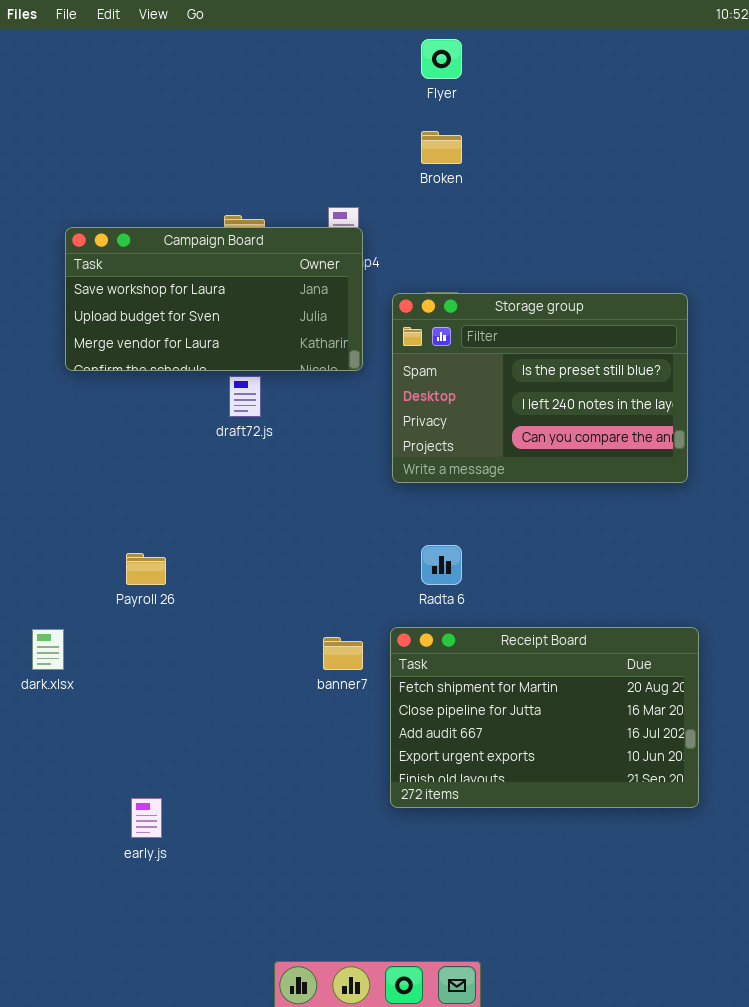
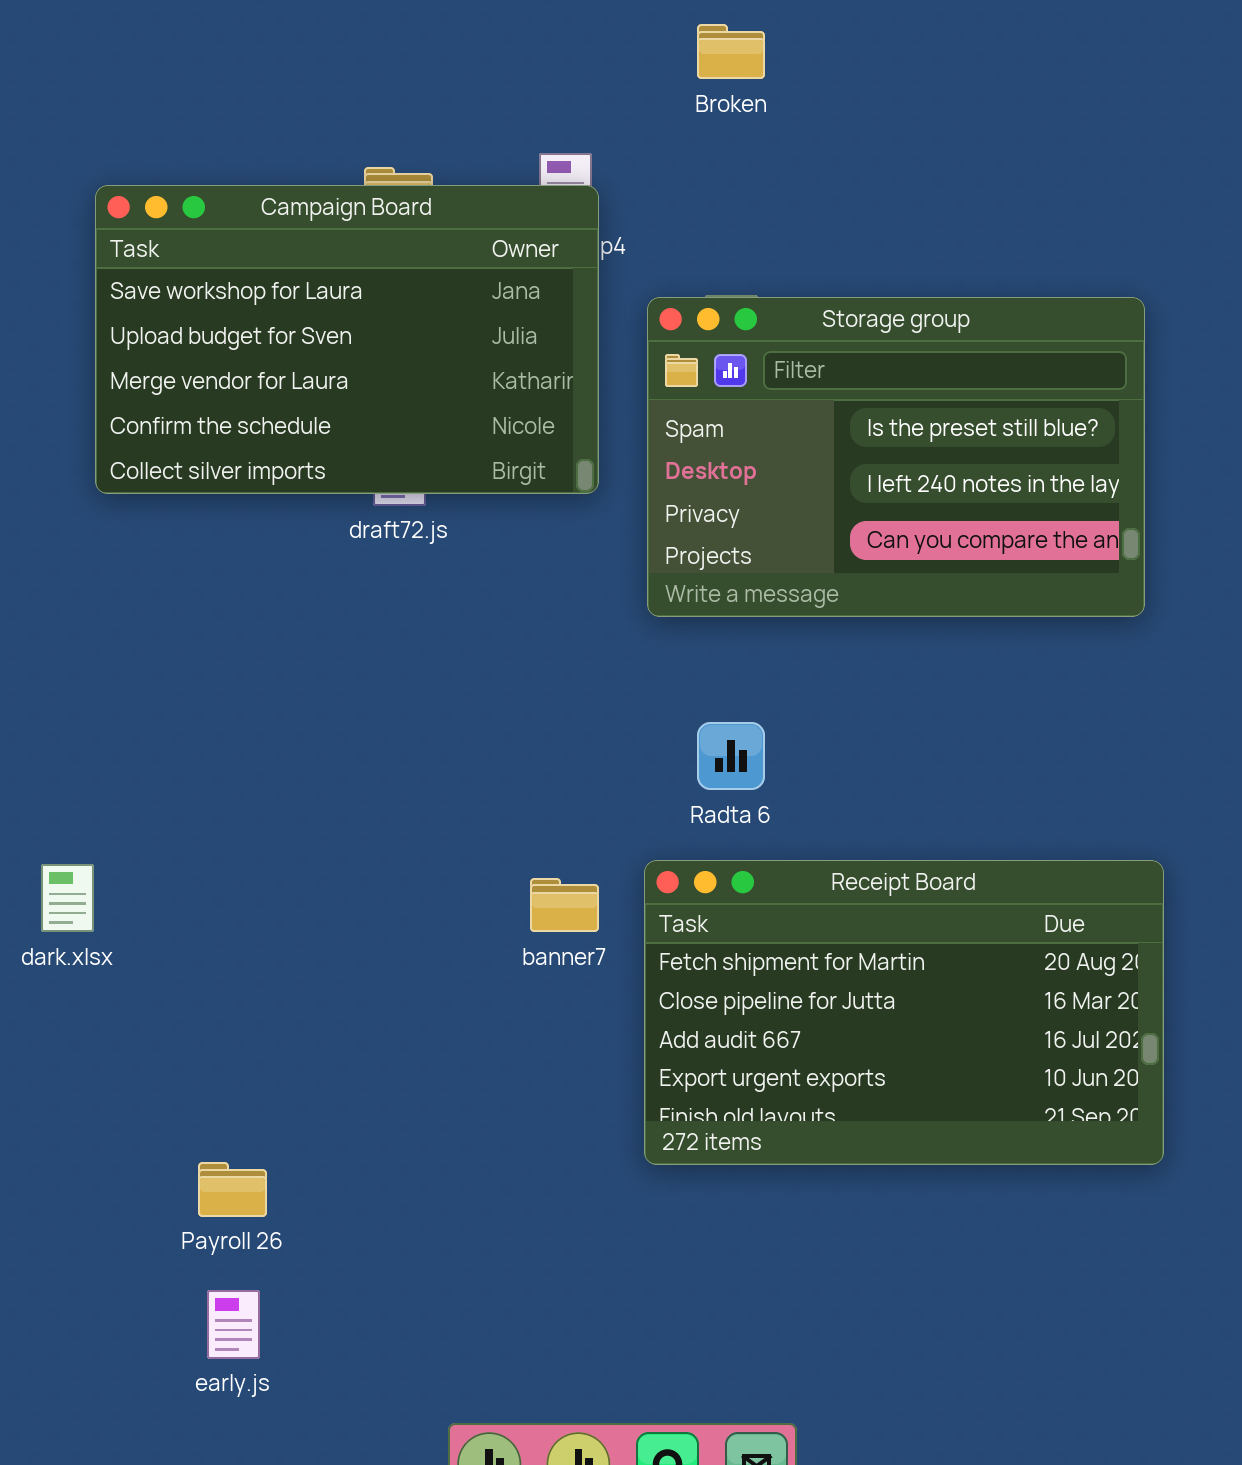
Campaign Board: [65,227,363,371] -> [95,185,599,494], resized
Payroll 26: [126,553,166,585] -> [198,1162,267,1217], moved
early.js: [131,798,162,838] -> [207,1290,260,1359], moved

